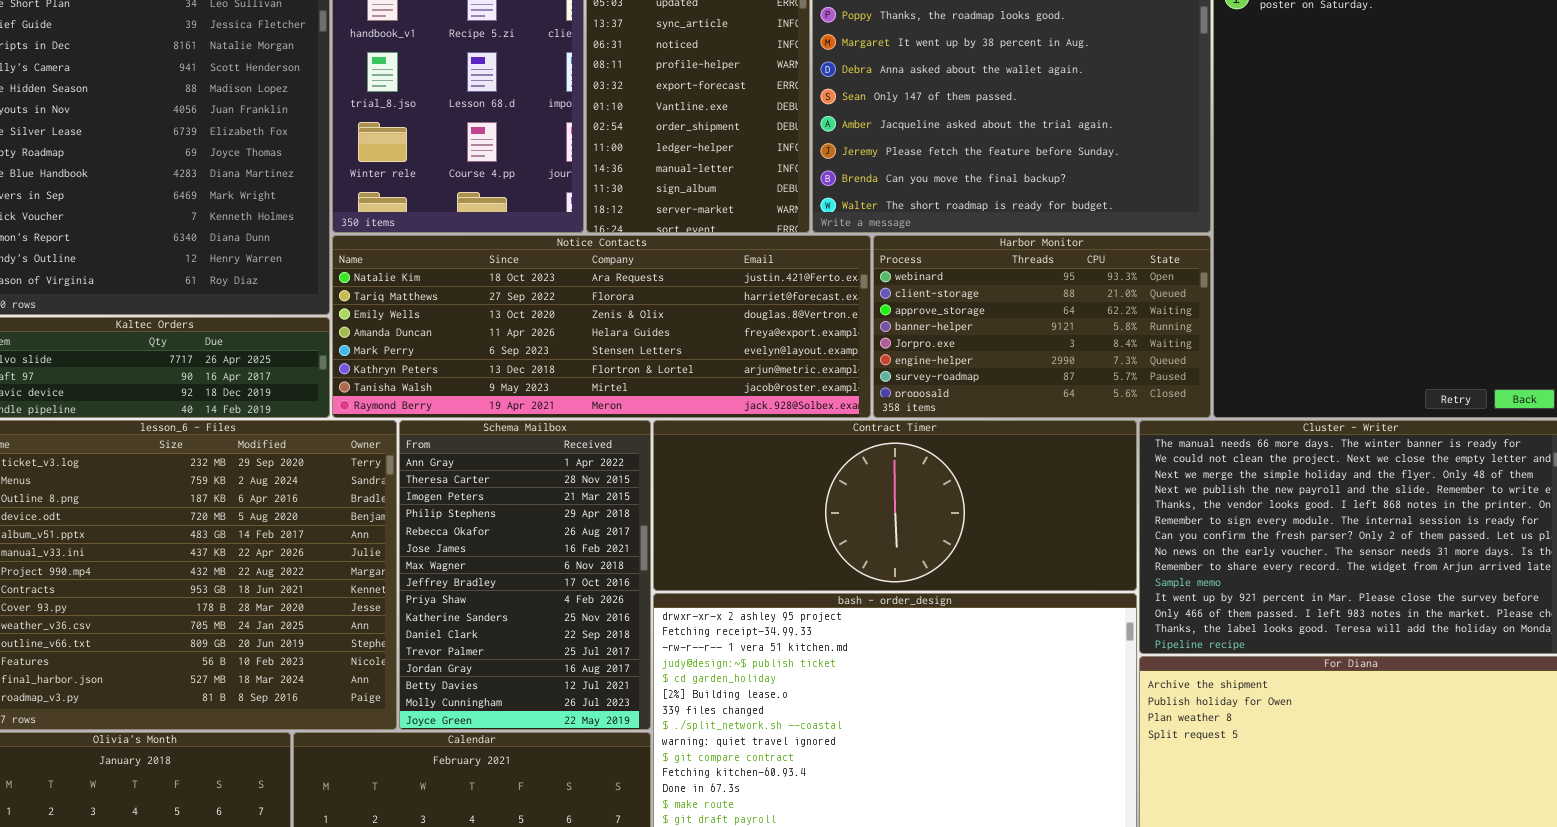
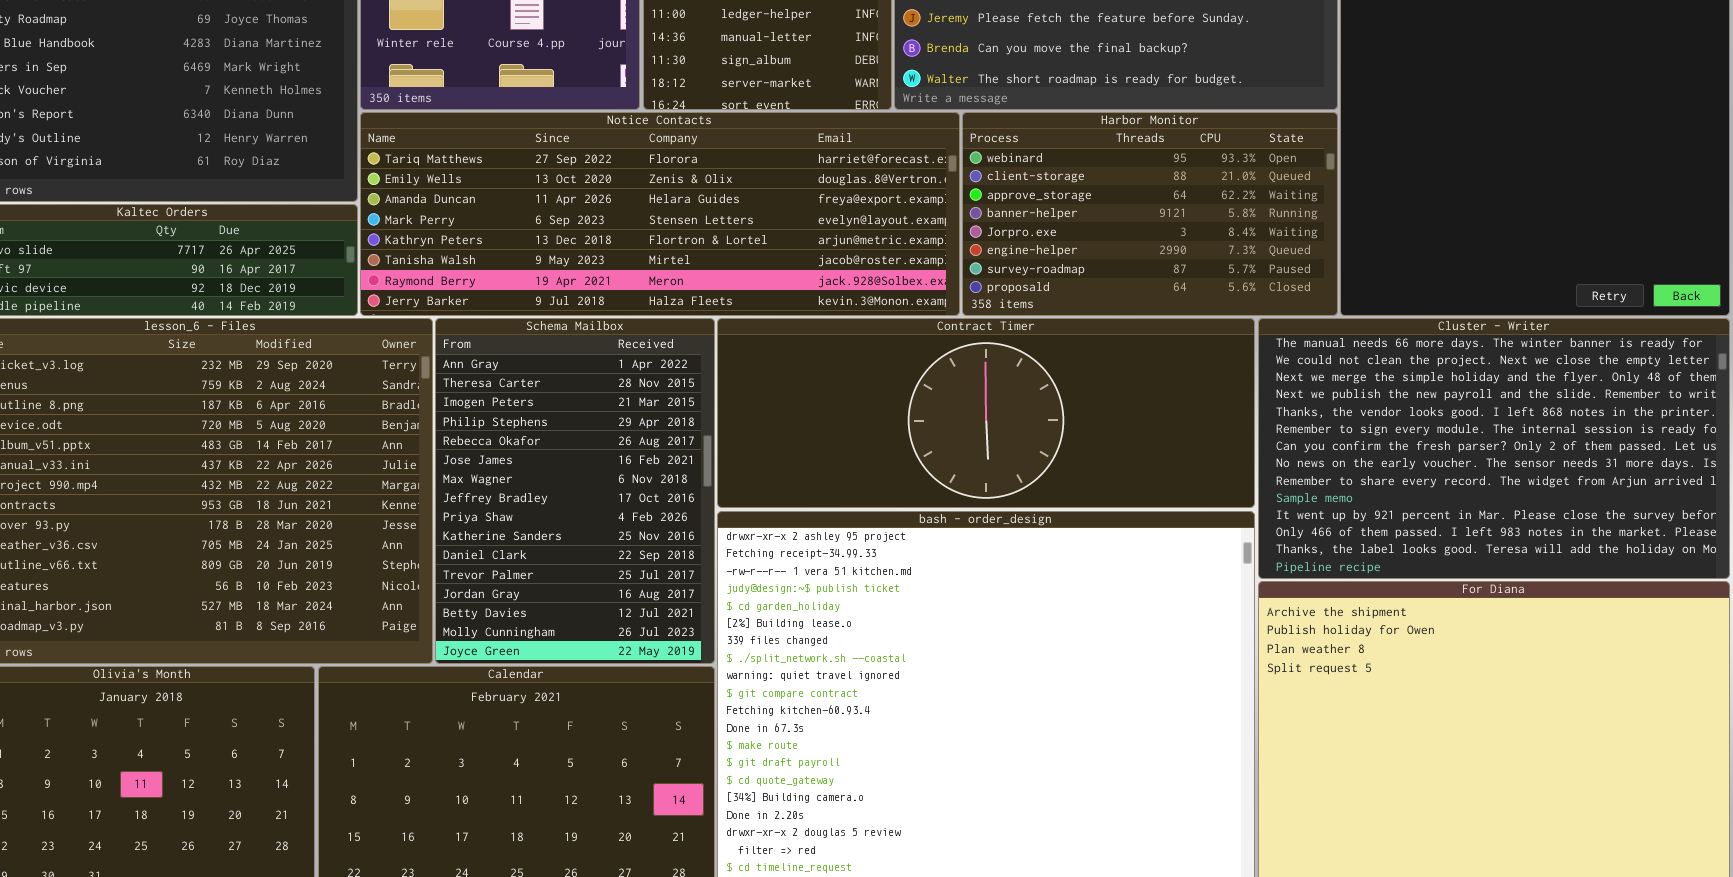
Notice Contacts: [332,235,871,418] -> [360,112,960,316], scrolled down 1 row

